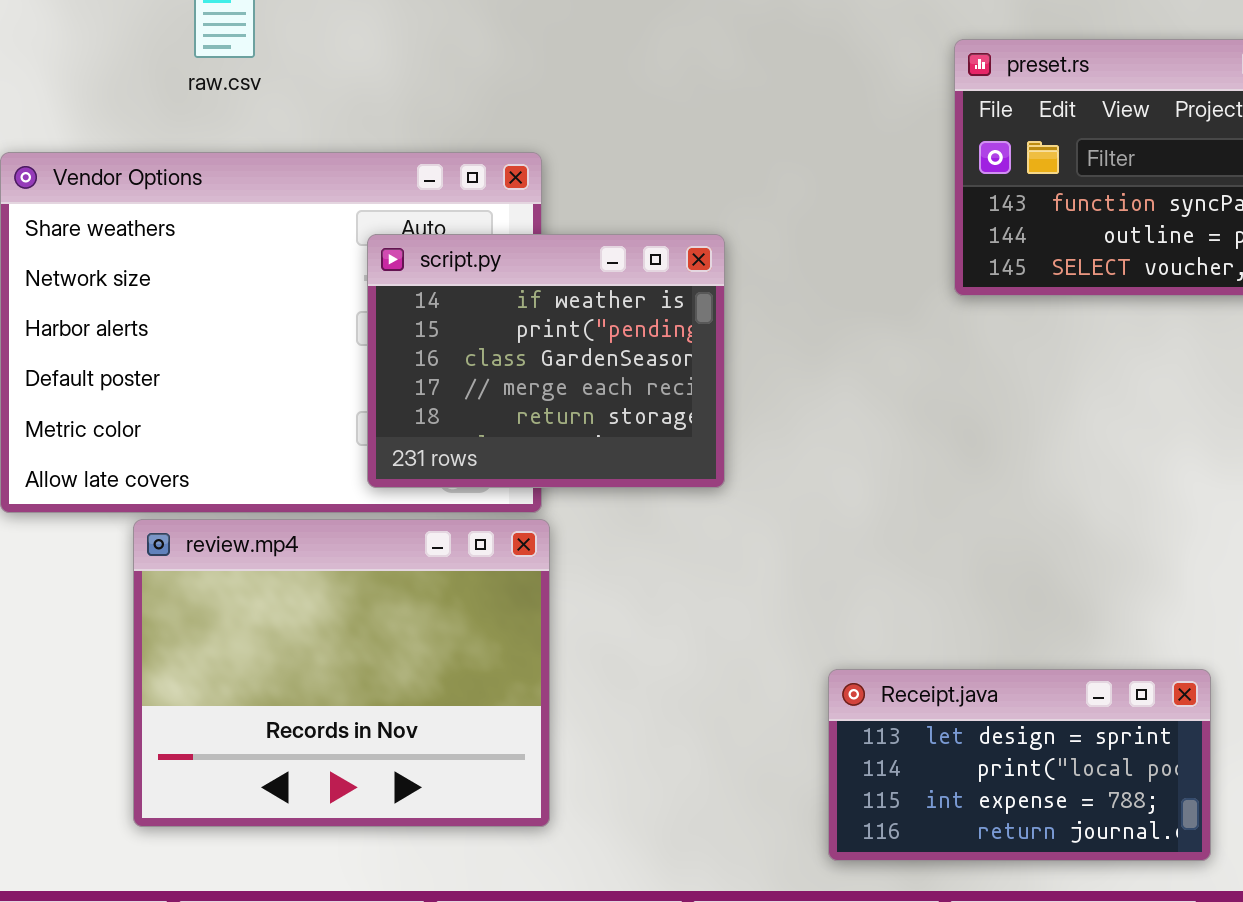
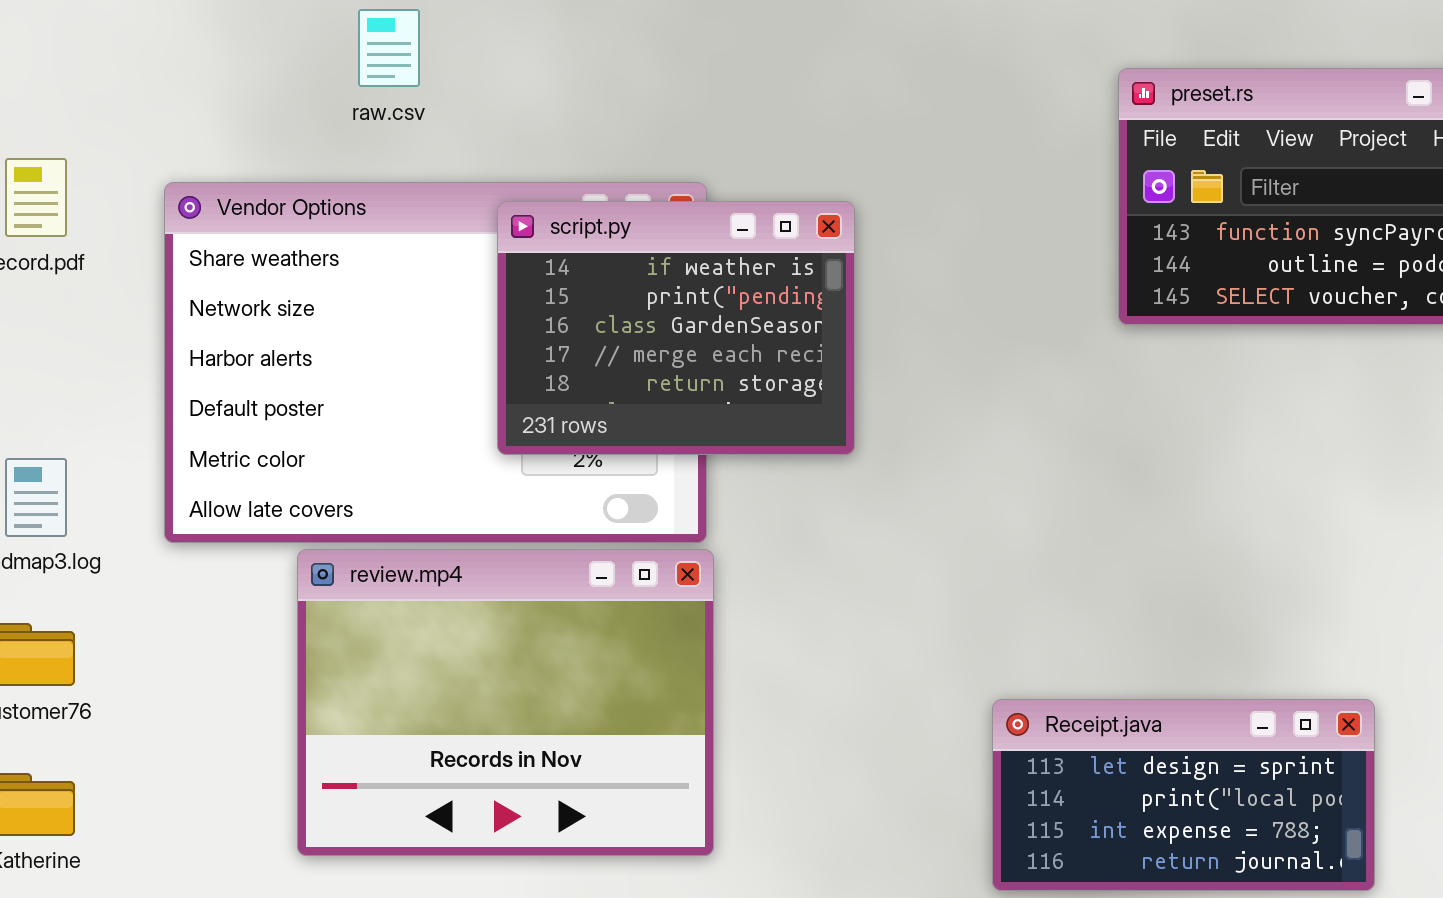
script.py: [367,234,725,488] -> [497,201,855,455], moved

